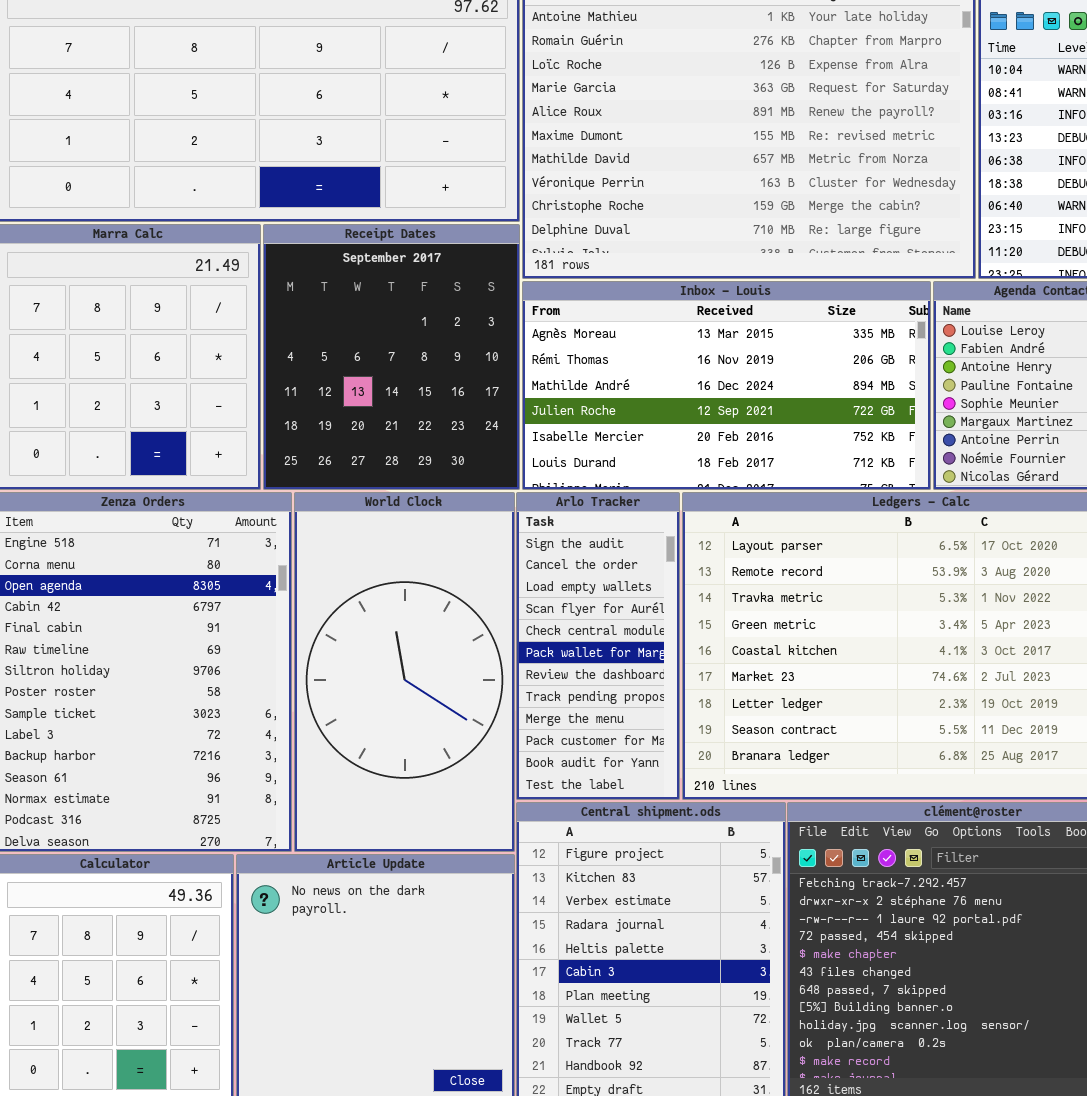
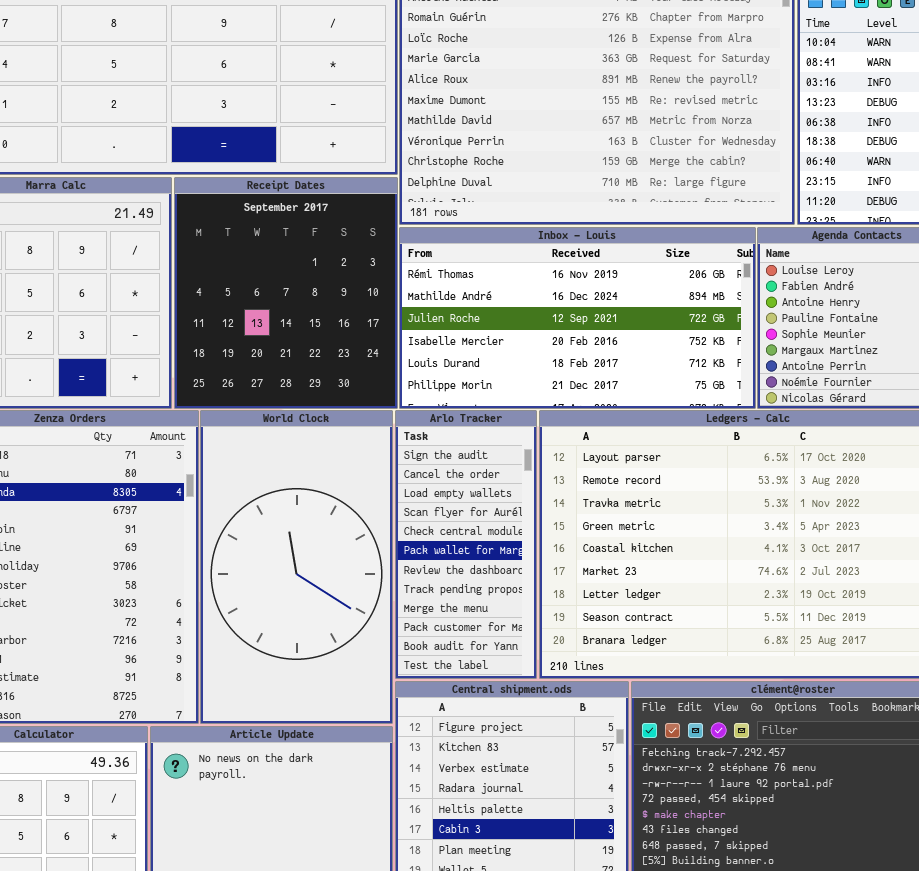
Inbox - Louis: [522,281,931,490] -> [399,227,756,409], scrolled down 1 row

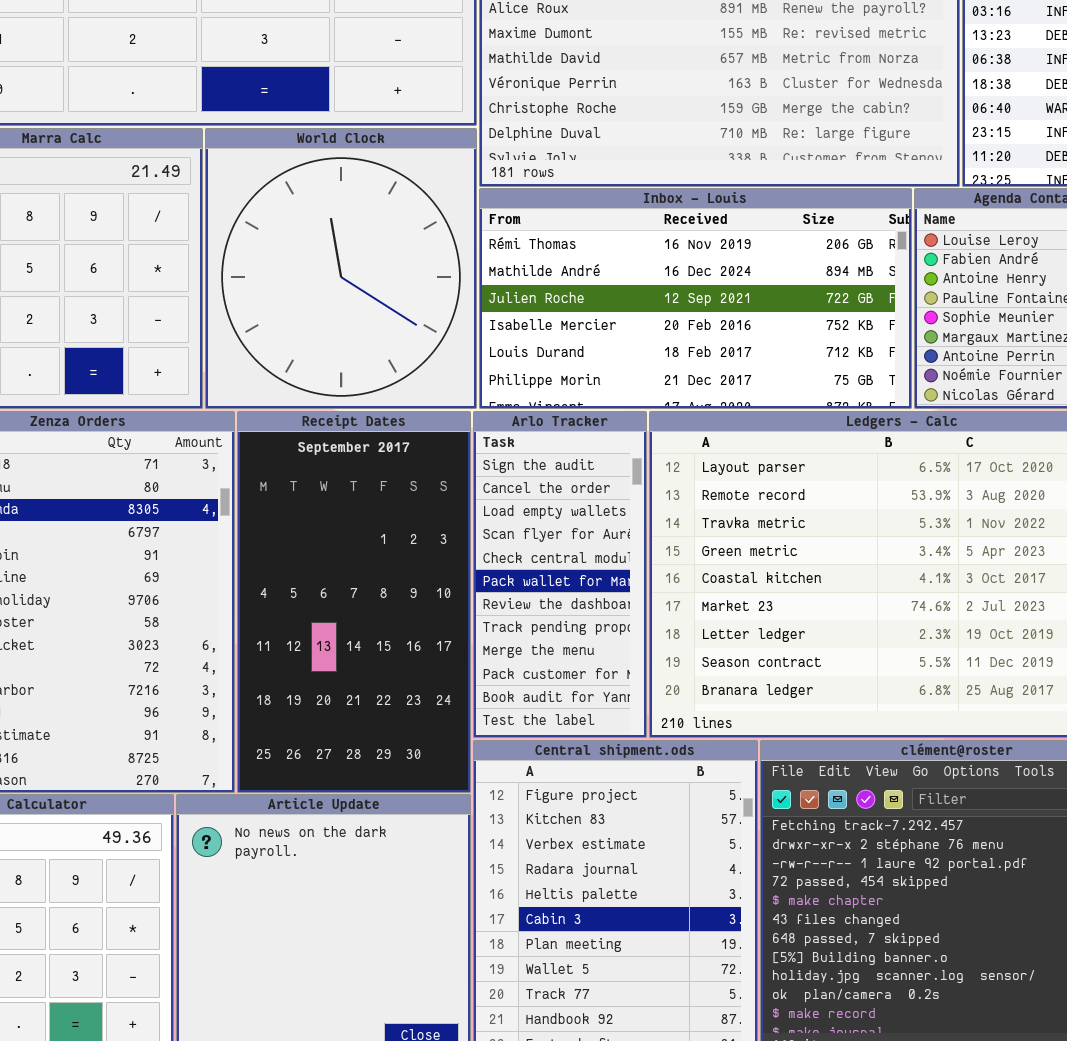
Receipt Dates: [174,177,398,409] -> [237,411,471,793], moved, resized
World Clock: [200,410,393,724] -> [205,128,477,409], moved, resized

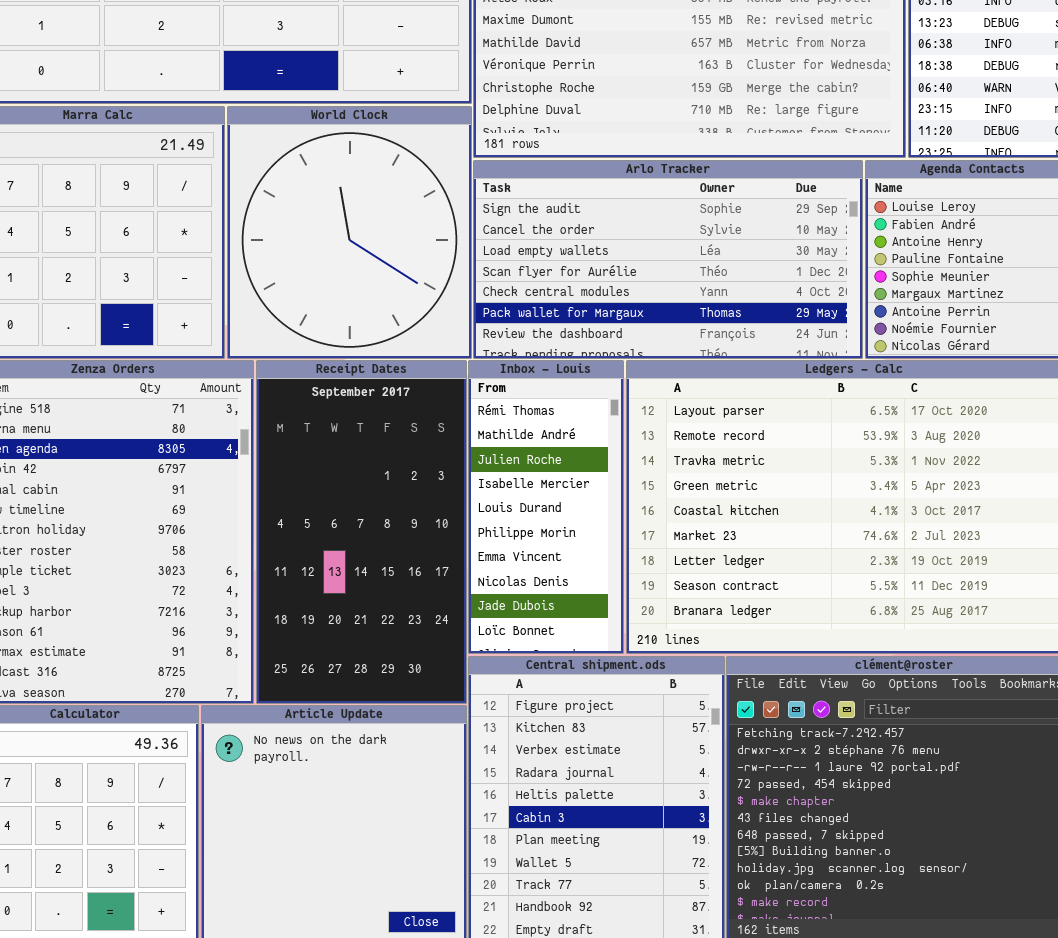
Inbox - Louis: [479,188,912,409] -> [468,360,624,654], moved, resized
Arlo Tracker: [473,411,647,738] -> [473,160,863,359], moved, resized

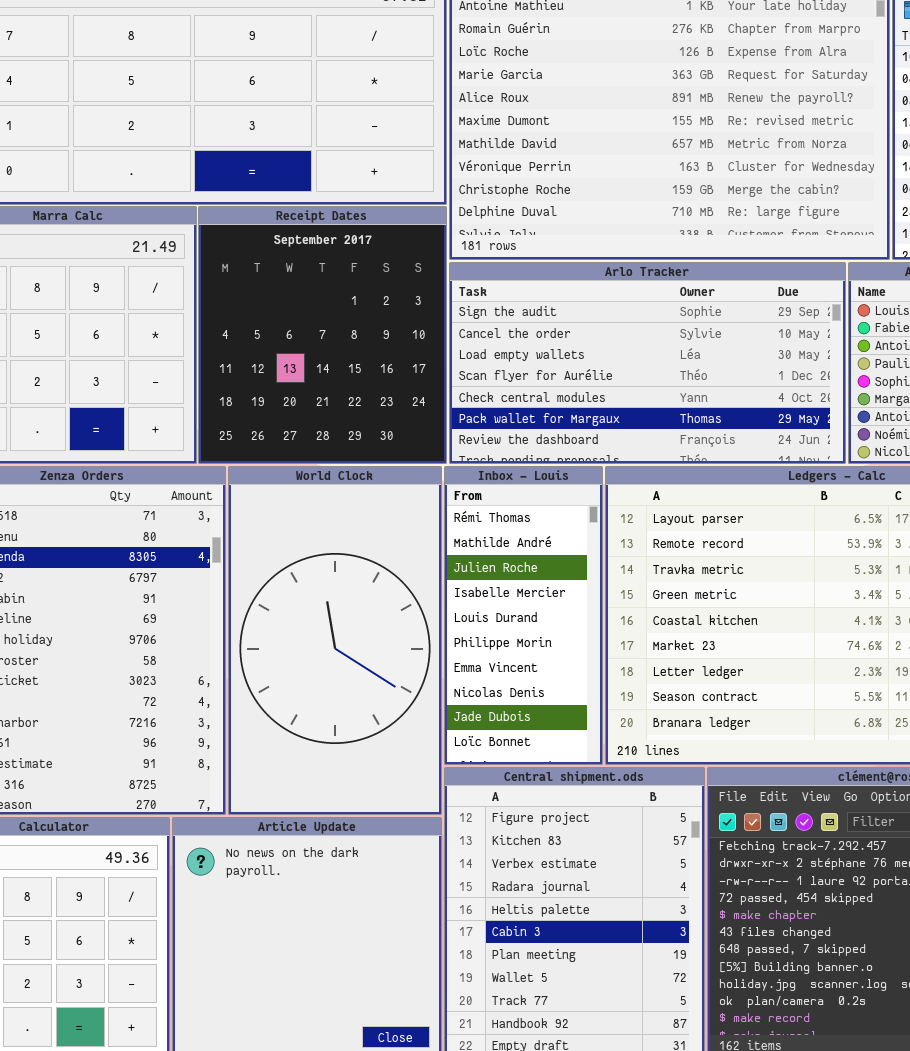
World Clock: [227,106,472,359] -> [228,466,442,815], moved, resized
Receipt Dates: [256,360,467,704] -> [198,206,447,464], moved, resized

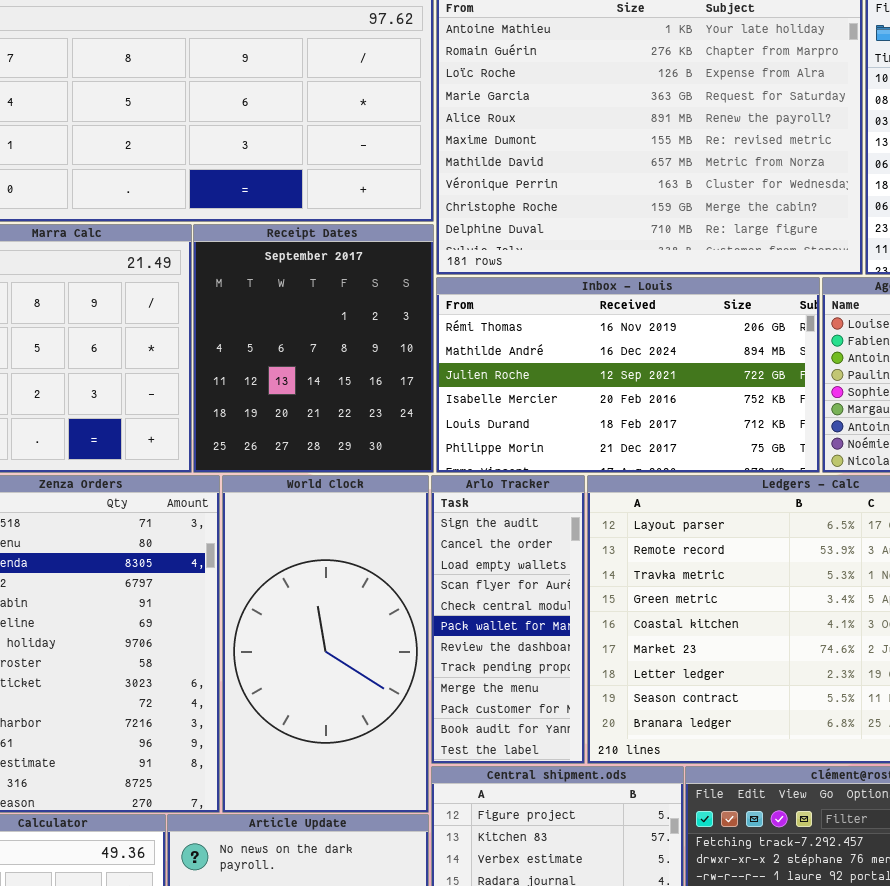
Arlo Tracker: [449,262,846,464] -> [431,475,585,764], moved, resized
Inbox - Louis: [444,466,603,765] -> [436,277,820,473], moved, resized

